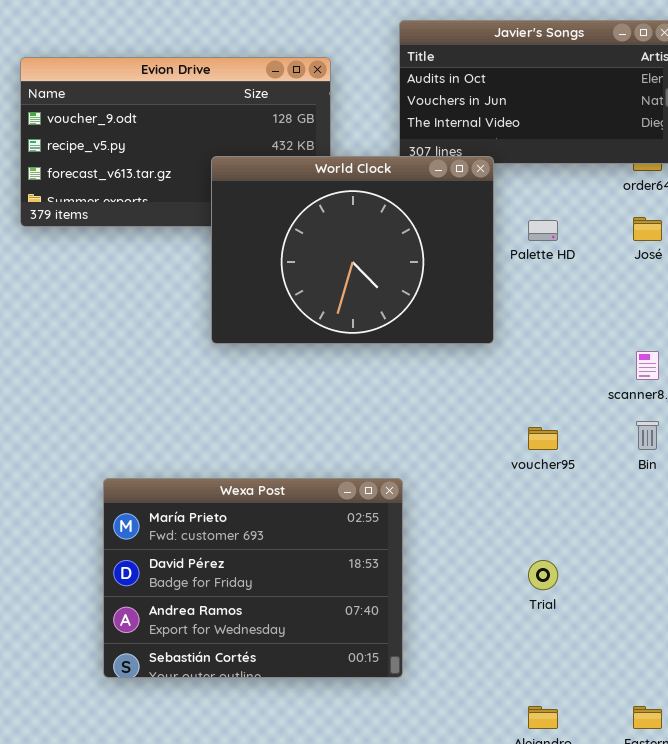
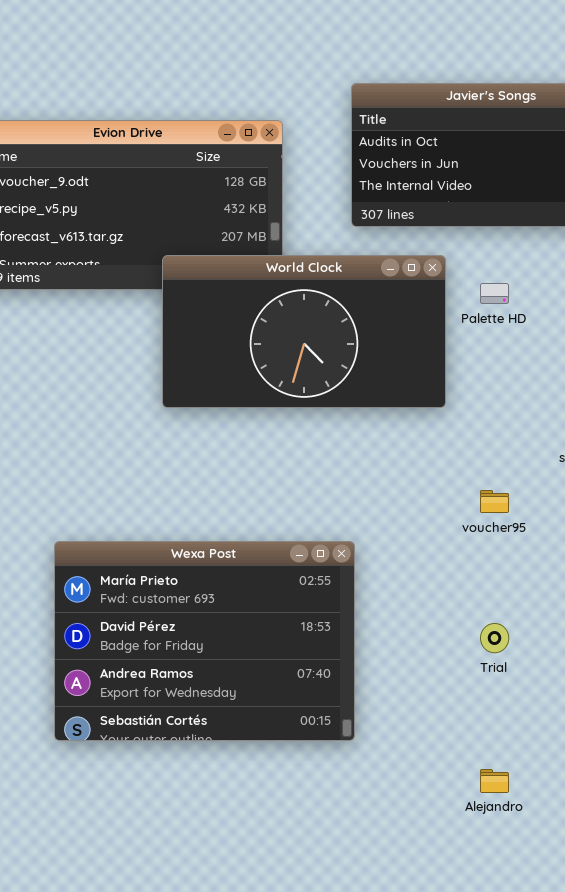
World Clock: [211,156,494,344] -> [162,255,446,408], resized

